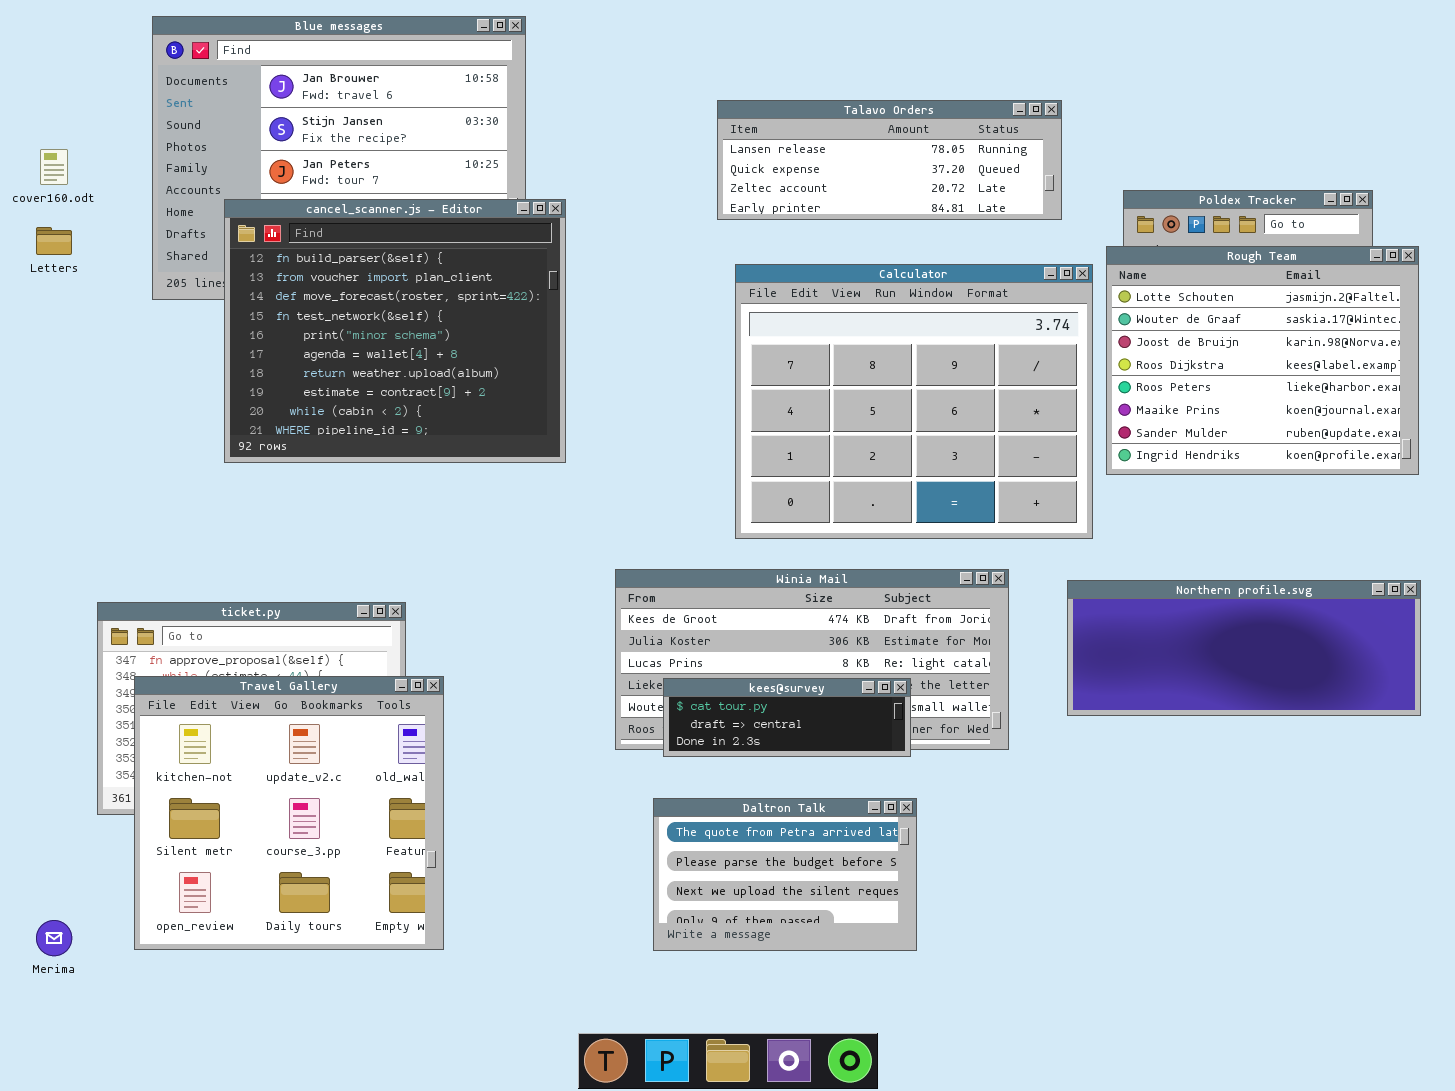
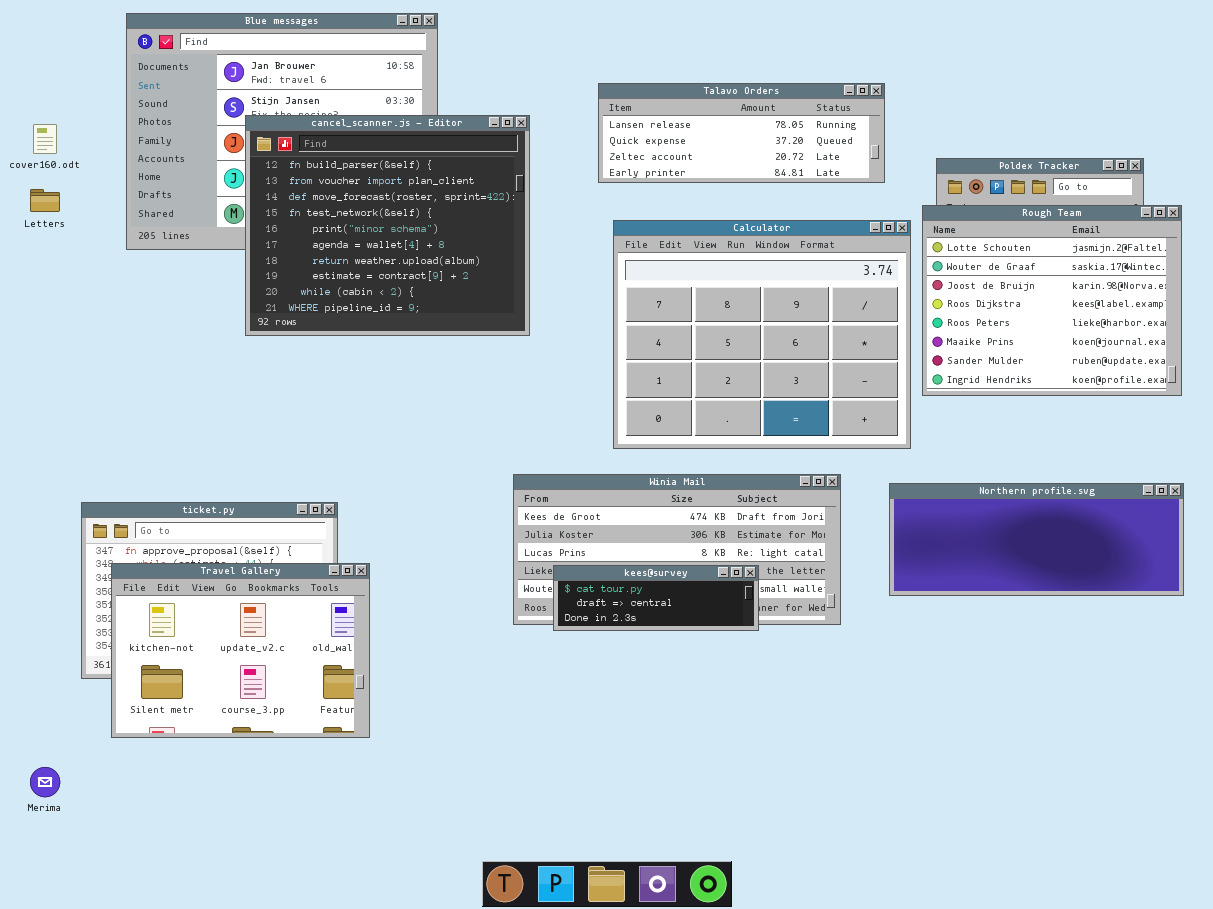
cancel_scanner.js - Editor: [224,199,566,463] -> [245,115,530,336], moved
Travel Gallery: [134,676,444,950] -> [111,563,370,738], resized
Daltron Talk: [653,798,917,951] -> none, closed

